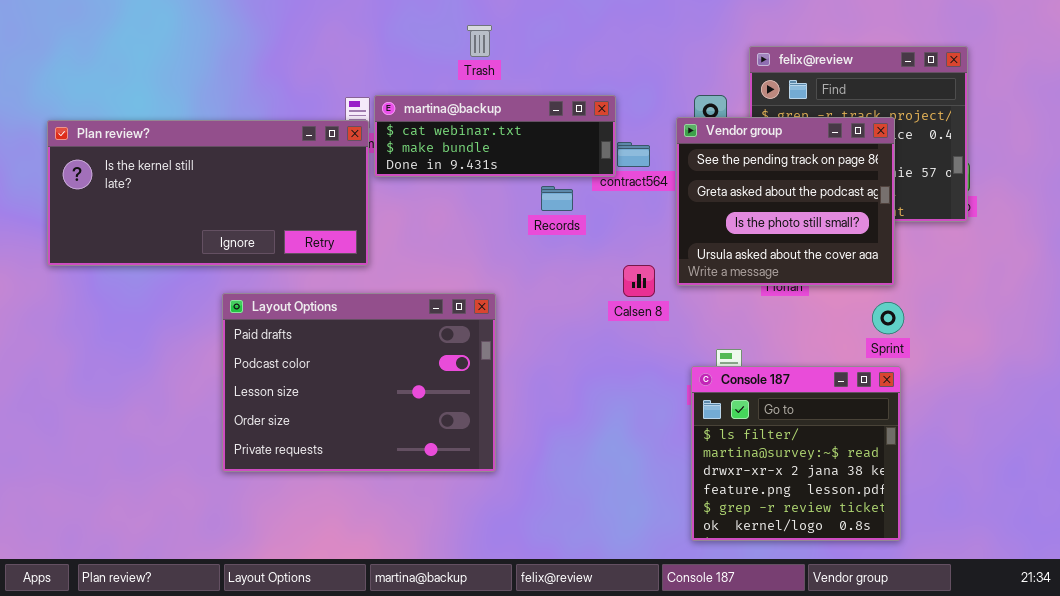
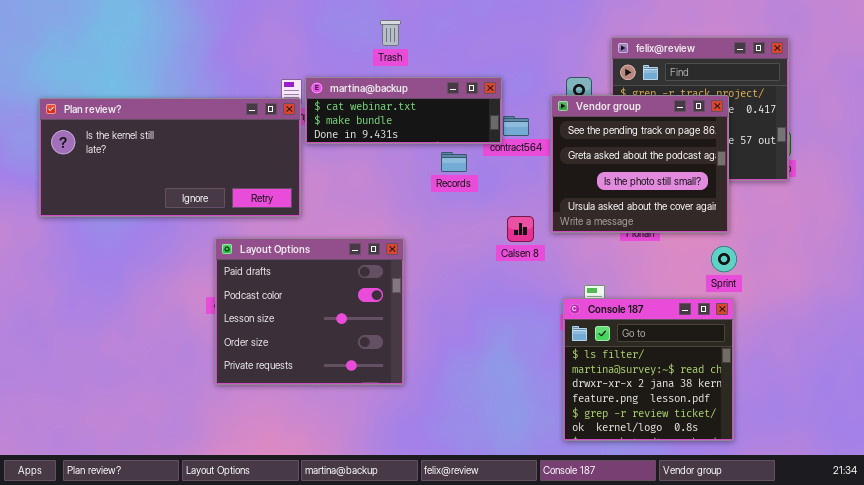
Layout Options: [222,293,496,472] -> [215,238,404,385], resized

